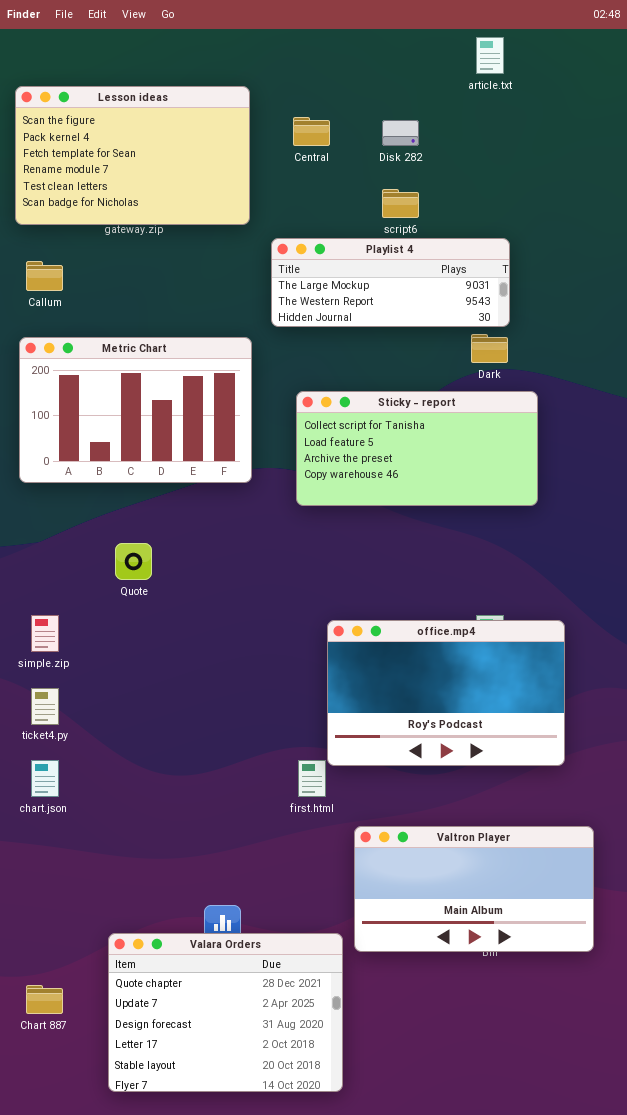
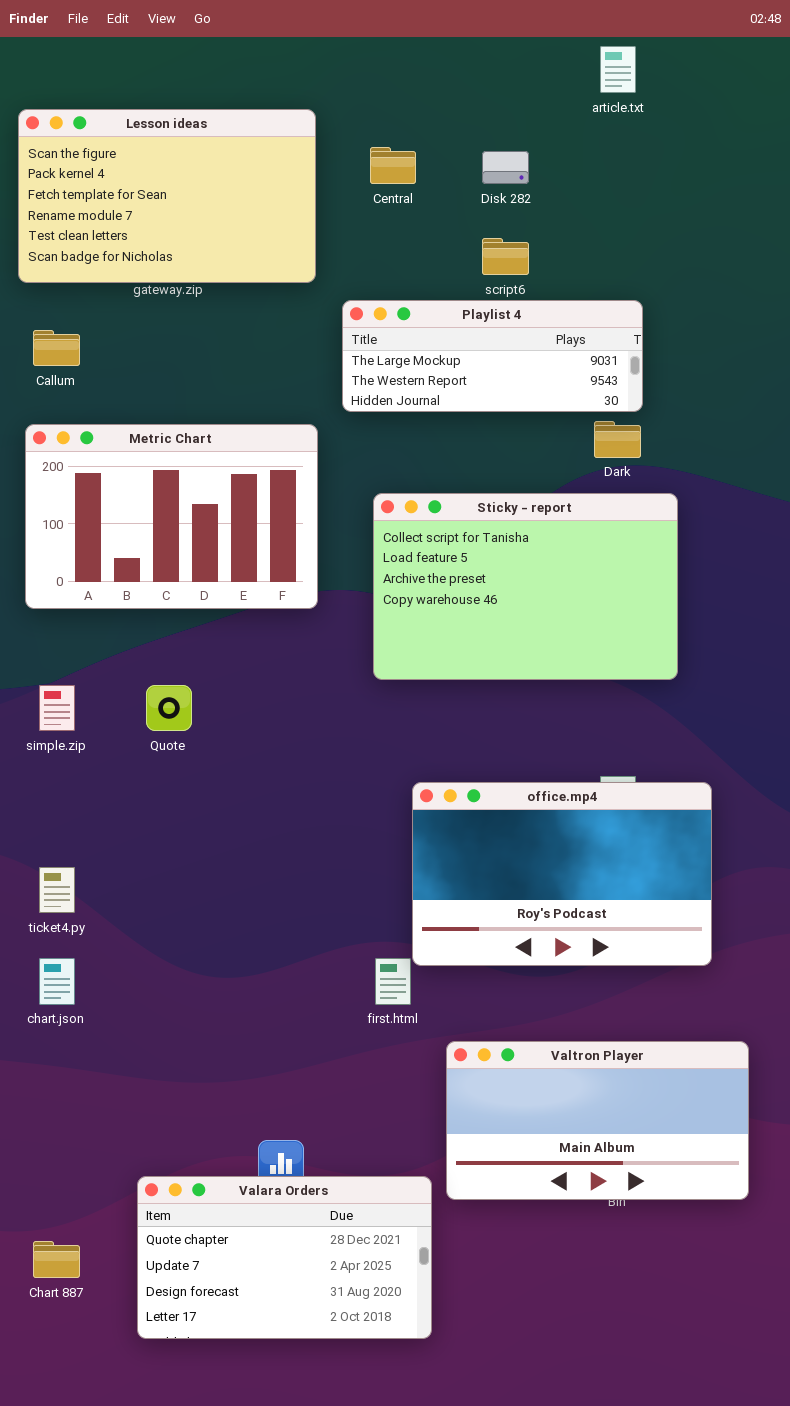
Sticky - report: [296,391,538,506] -> [373,493,678,680], resized
simple.zip: [31,615,59,652] -> [39,685,75,731], moved
Valara Orders: [108,933,343,1092] -> [137,1176,432,1339], resized

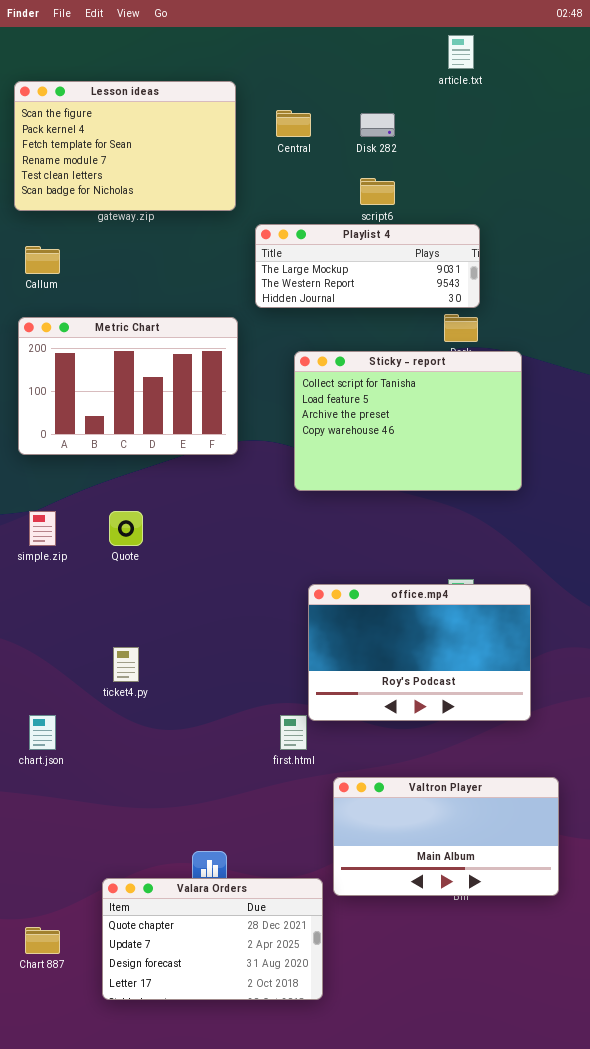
Sticky - report: [373,493,678,680] -> [294,351,522,491], moved
ticket4.py: [39,867,75,913] -> [113,647,139,682], moved

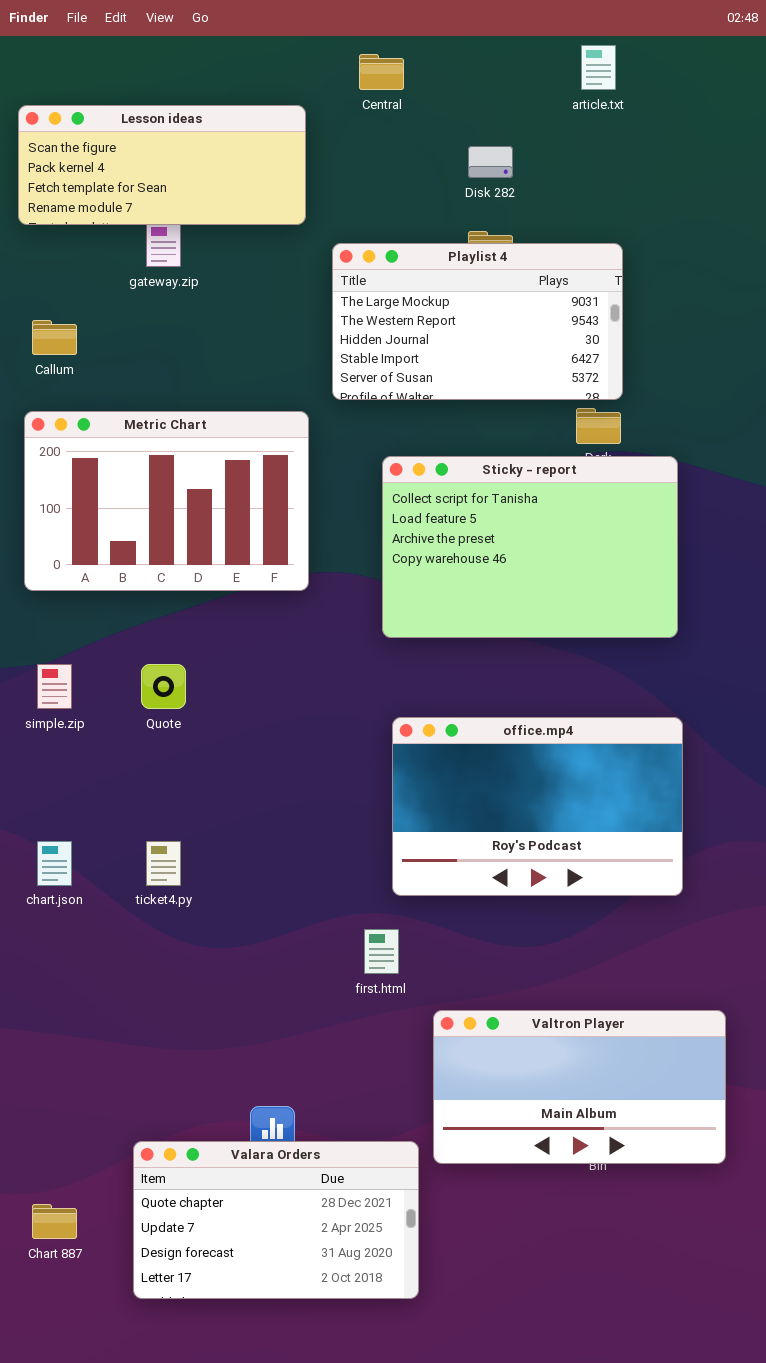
Lesson ideas: [14,81,236,211] -> [18,105,306,225], resized
Central: [276,110,311,137] -> [359,54,404,90], moved
Playlist 4: [255,224,480,308] -> [332,243,623,400], resized
office.mp4: [308,584,531,721] -> [392,717,683,896], moved
chart.json: [29,715,56,750] -> [37,841,72,886], moved

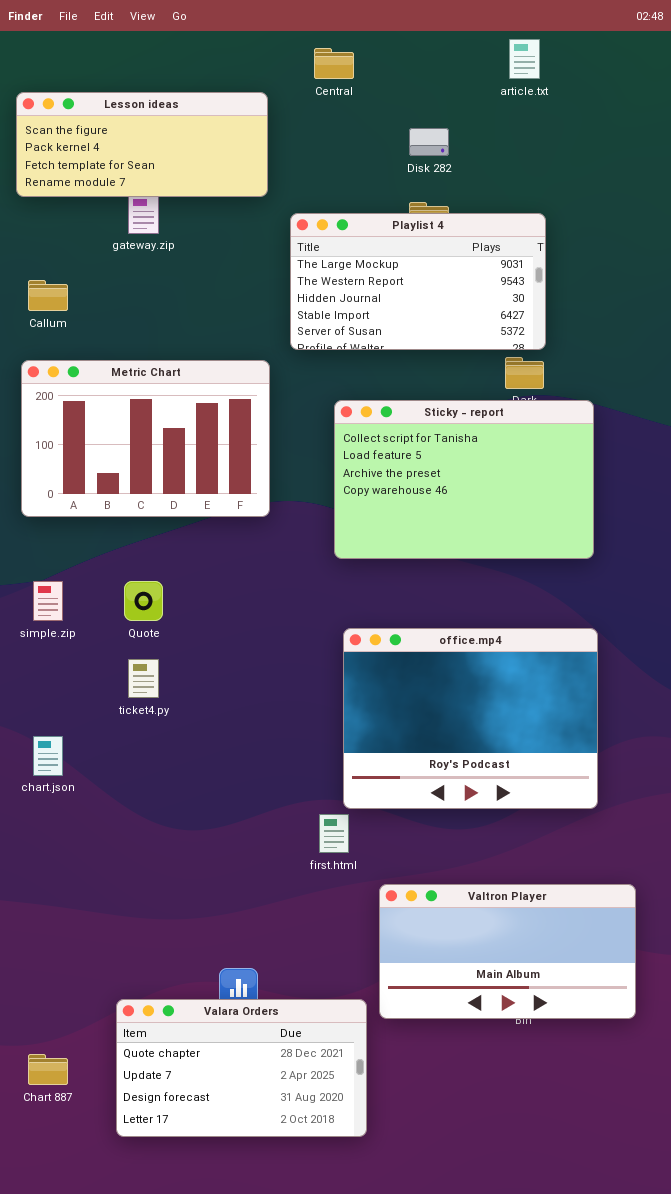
office.mp4: [392,717,683,896] -> [343,628,598,809], resized
ticket4.py: [146,841,181,886] -> [128,659,159,698], moved

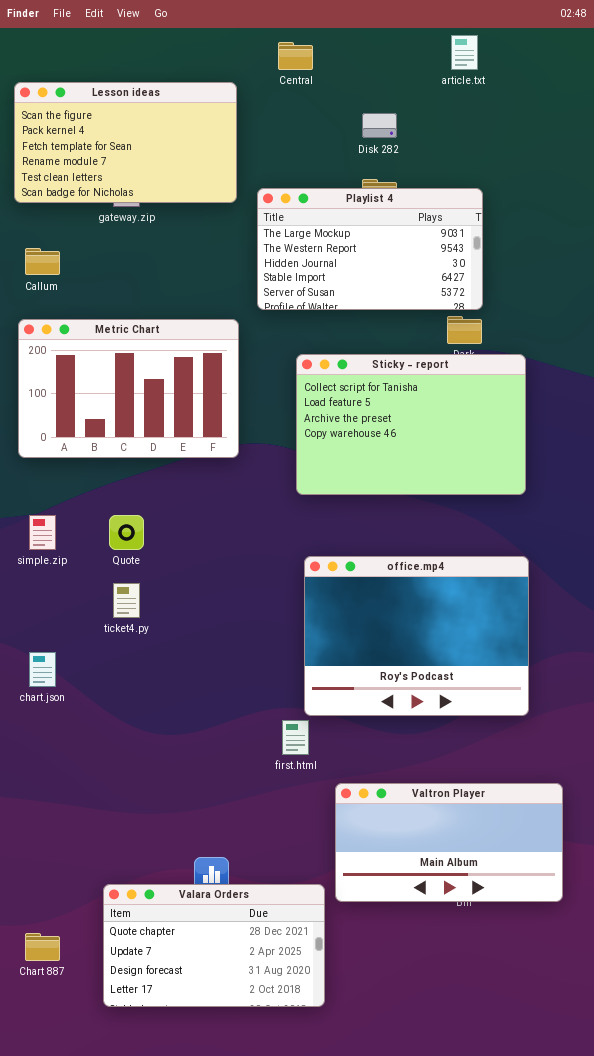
Lesson ideas: [16,92,268,197] -> [14,82,237,203], resized

